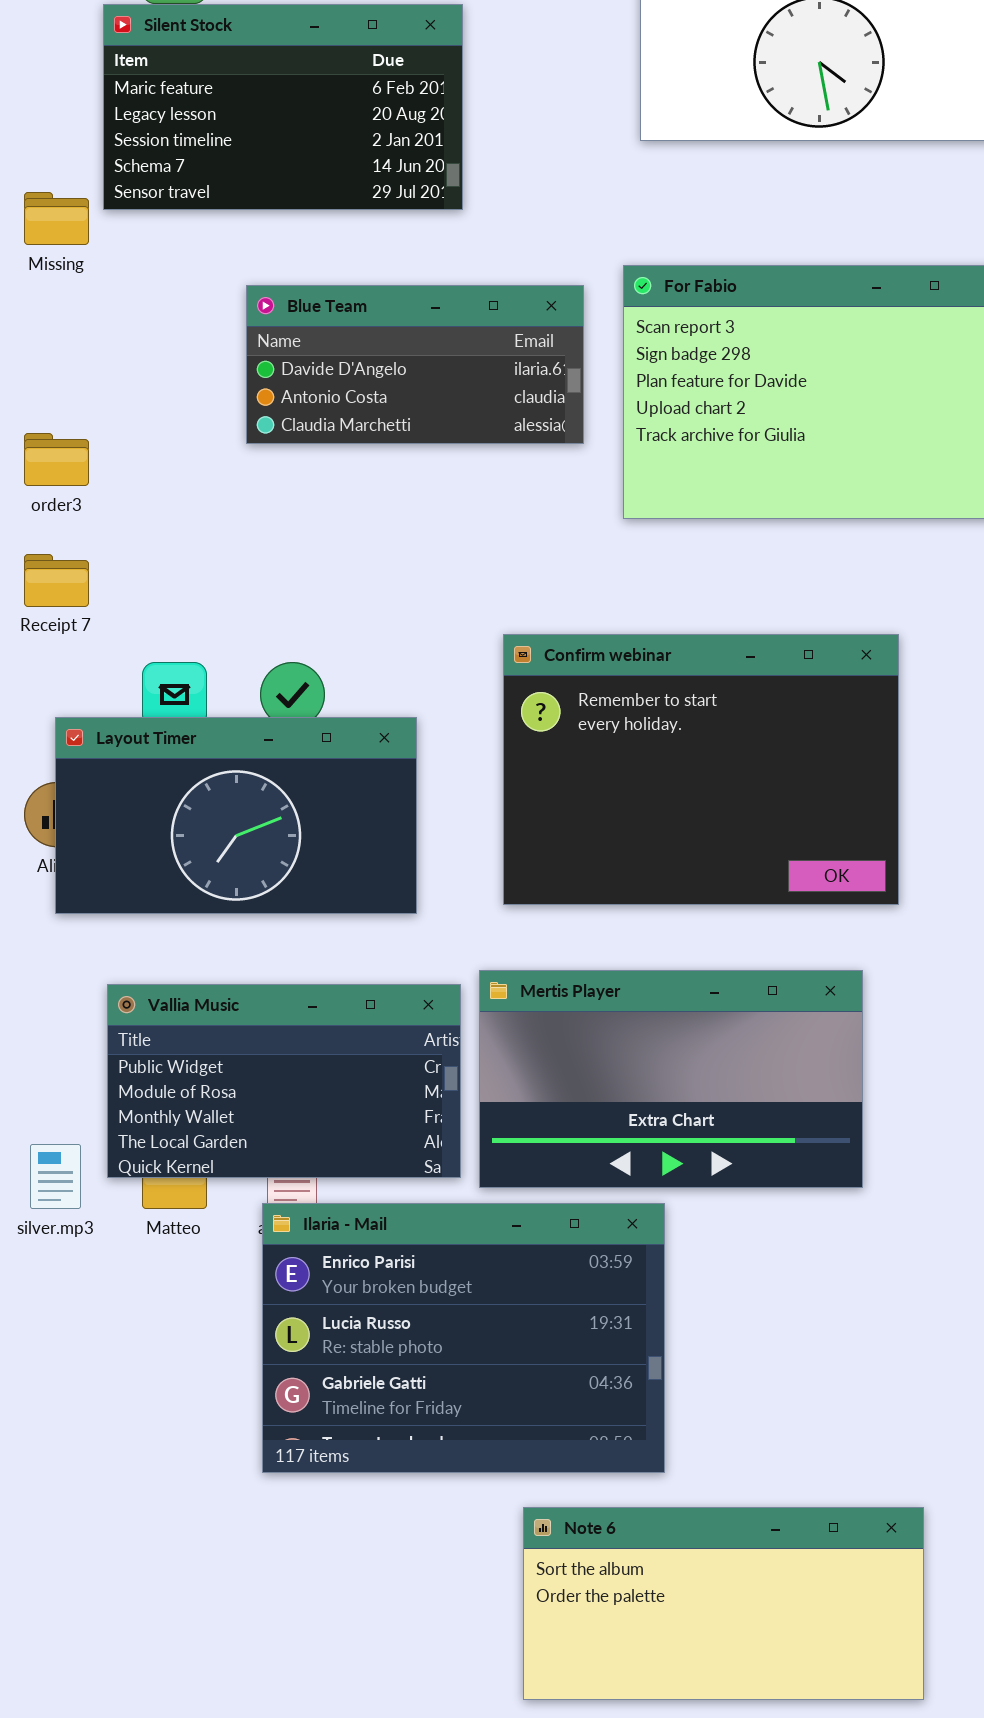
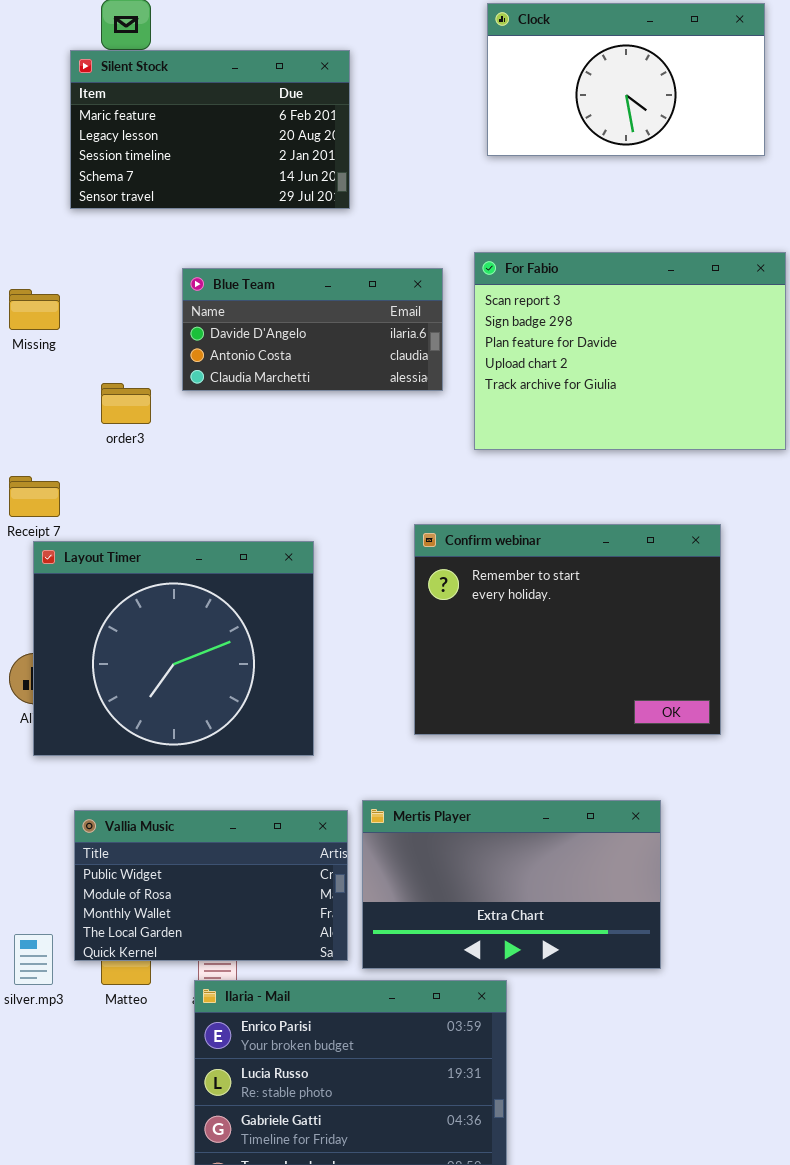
Missing: [24,192,89,245] -> [9,289,60,330], moved
order3: [24,433,89,486] -> [101,383,151,424], moved
Confirm webinar: [503,634,899,905] -> [414,524,721,735], moved
Layout Timer: [55,717,417,914] -> [33,541,314,756], resized

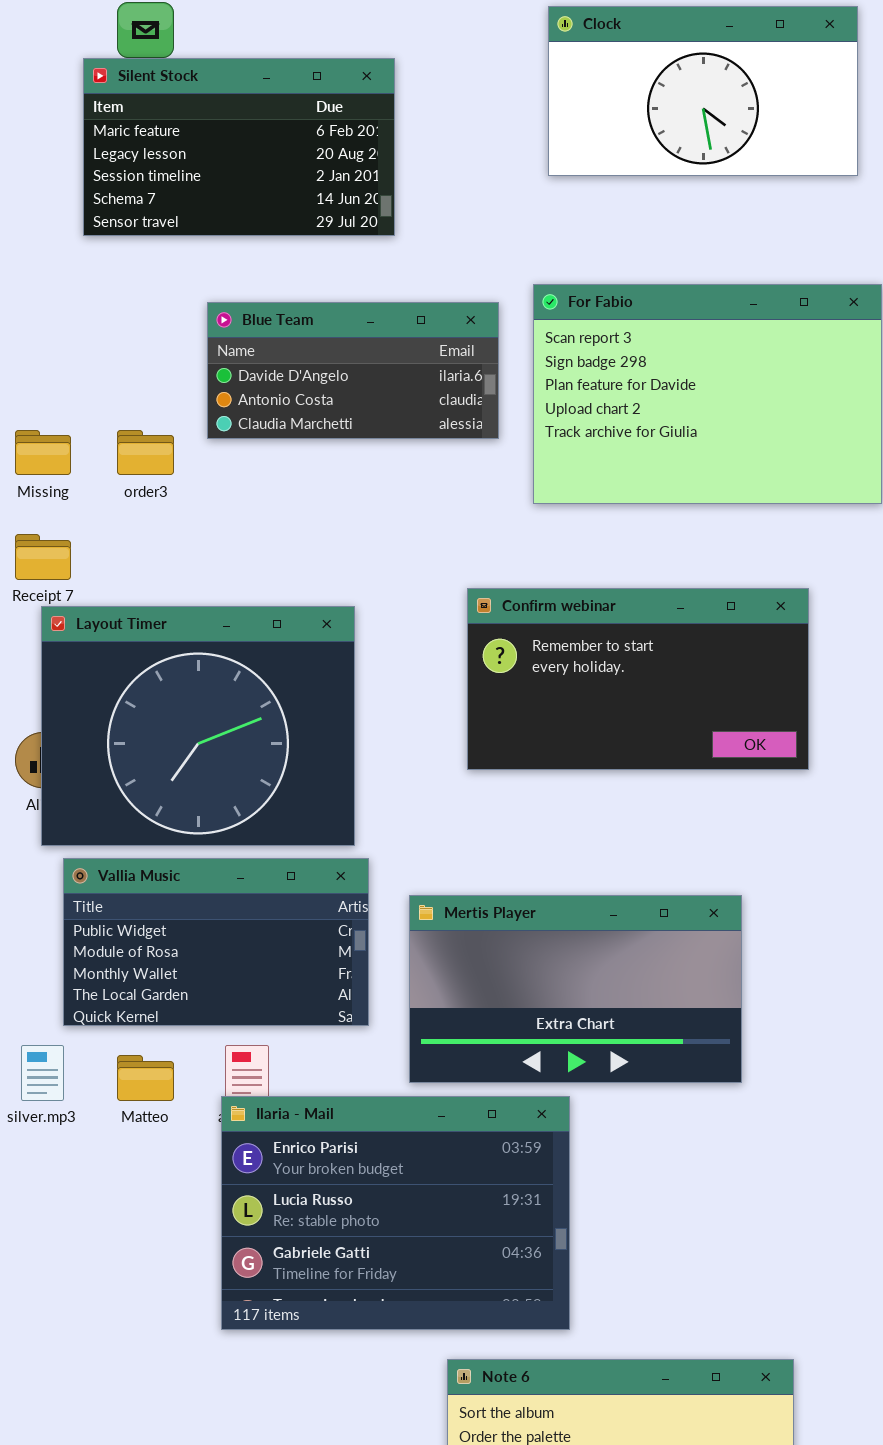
Missing: [9,289,60,330] -> [15,430,71,475], moved
Confirm webinar: [414,524,721,735] -> [467,588,809,770], resized
Vallia Music: [74,810,348,961] -> [63,858,369,1026], moved

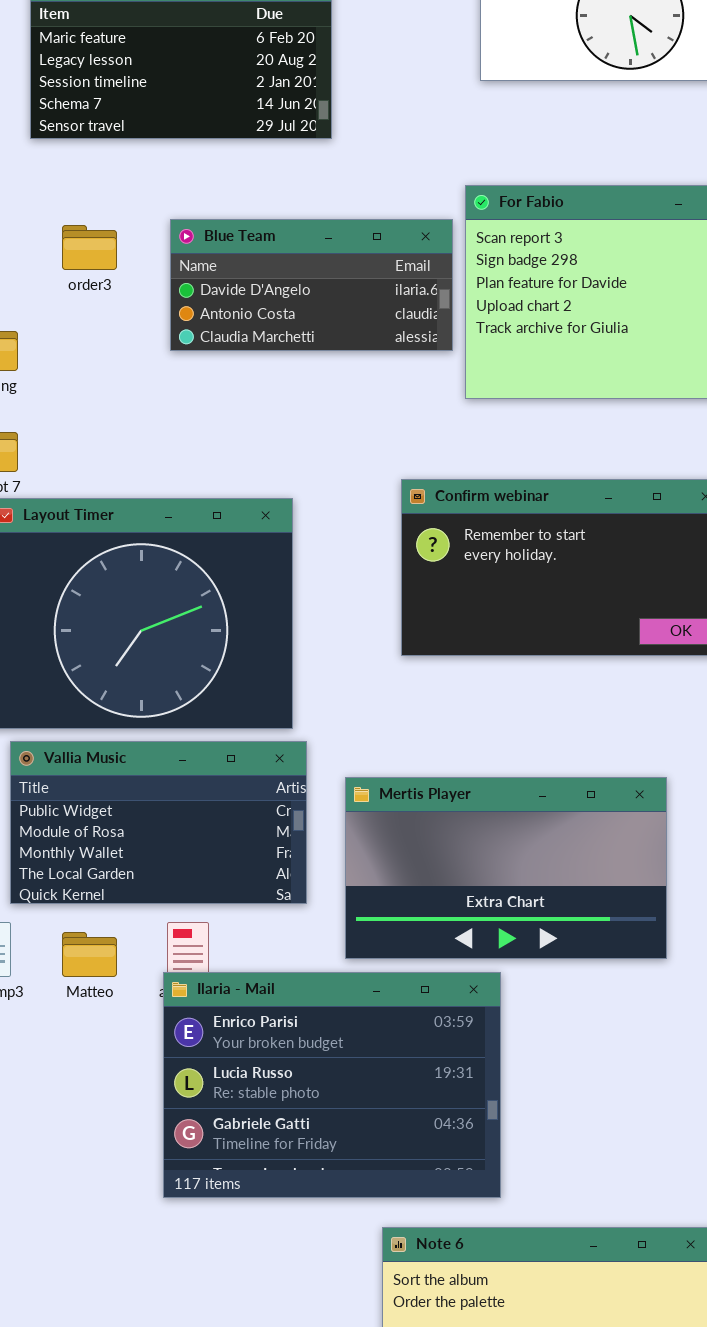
Blue Team: [207,302,499,439] -> [170,219,453,351], moved
order3: [117,430,174,475] -> [62,225,117,270], moved

